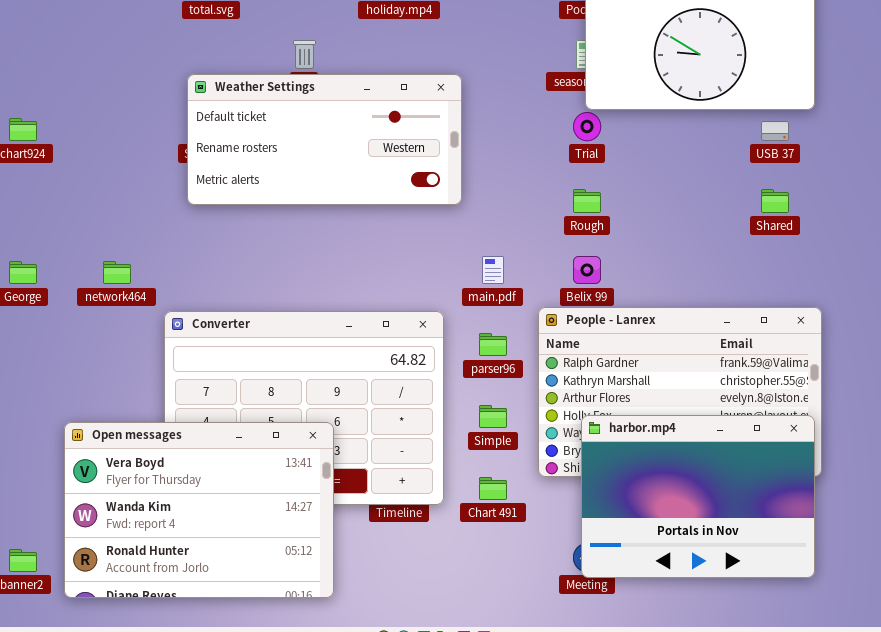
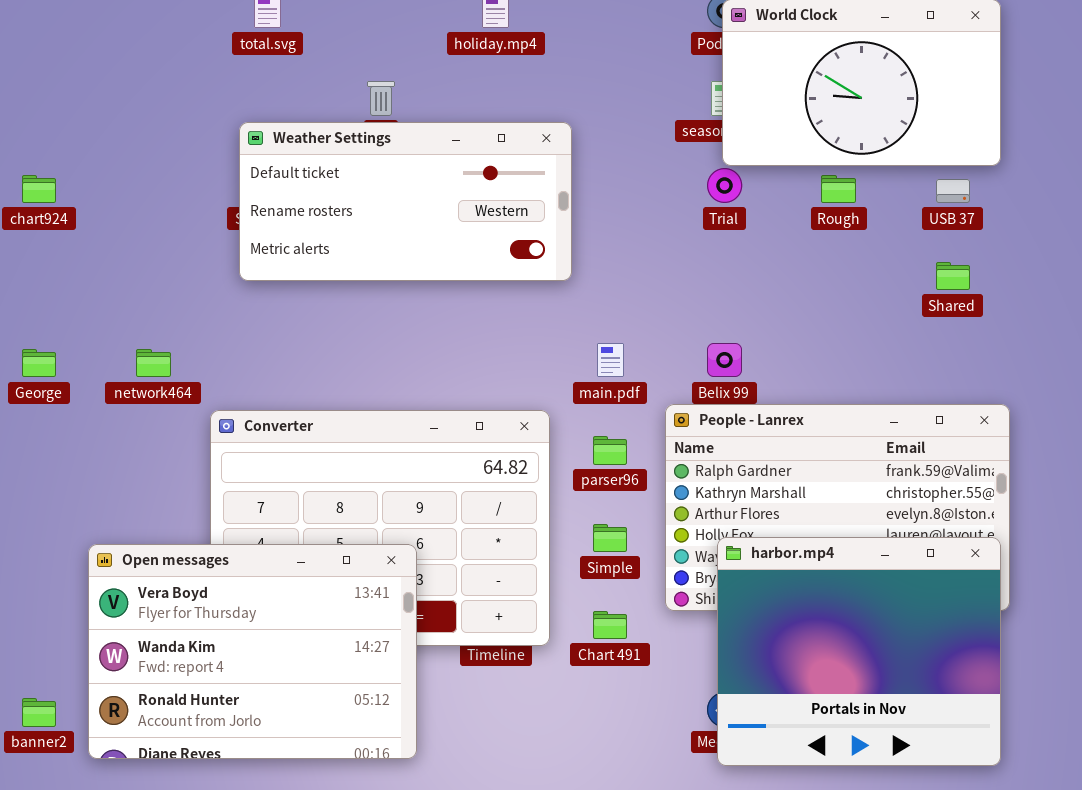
Rough: [573,189,601,213] -> [821,175,856,203], moved
harbor.mp4: [581,415,815,578] -> [717,537,1001,766], resized

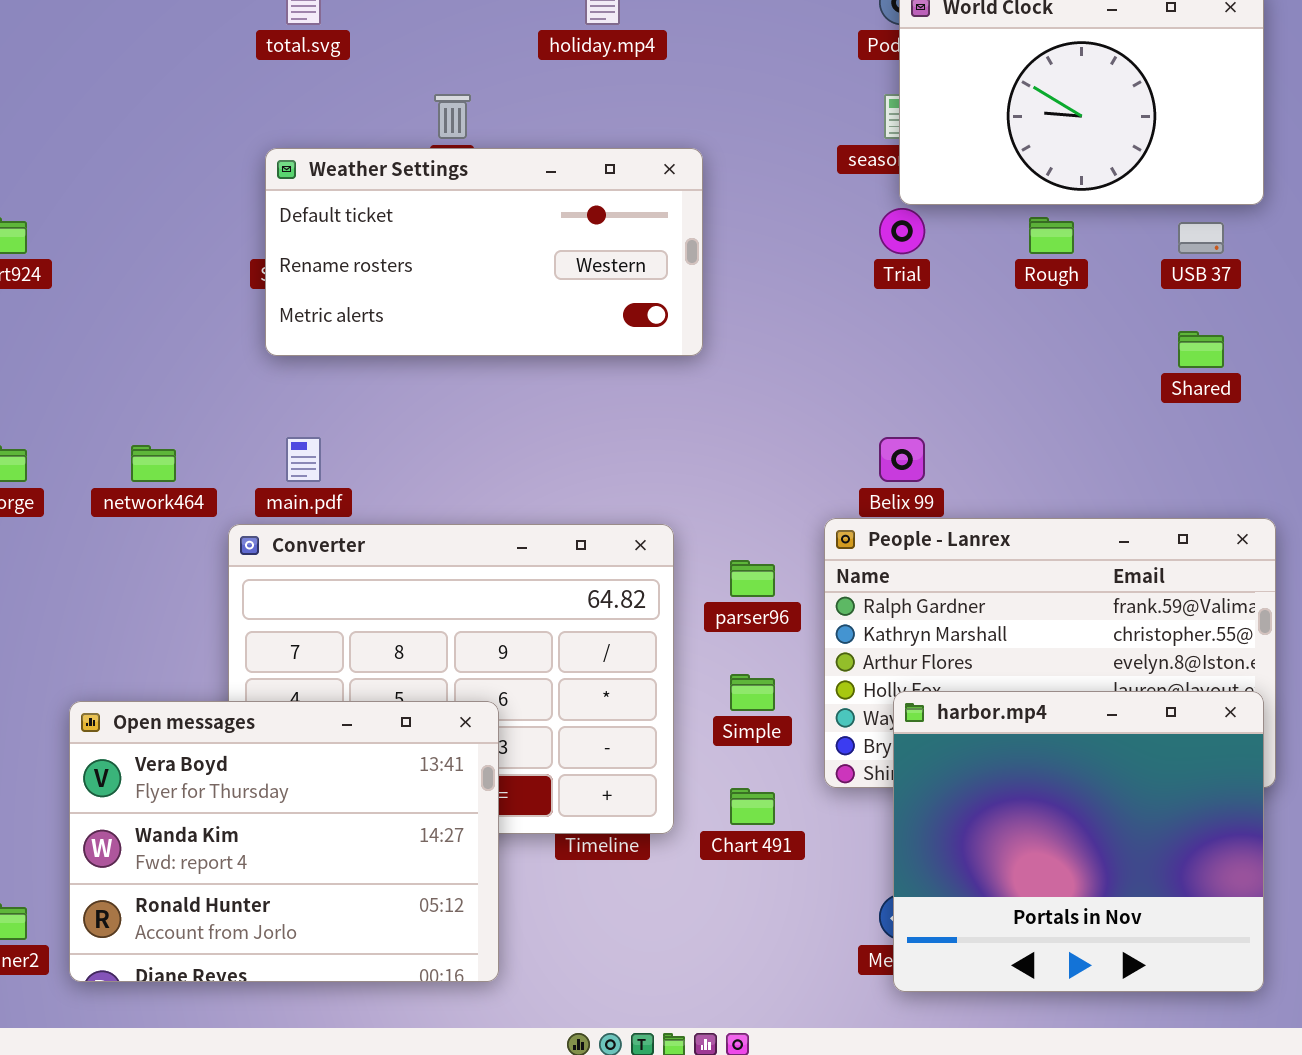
main.pdf: [597,343,624,377] -> [286,437,321,482], moved

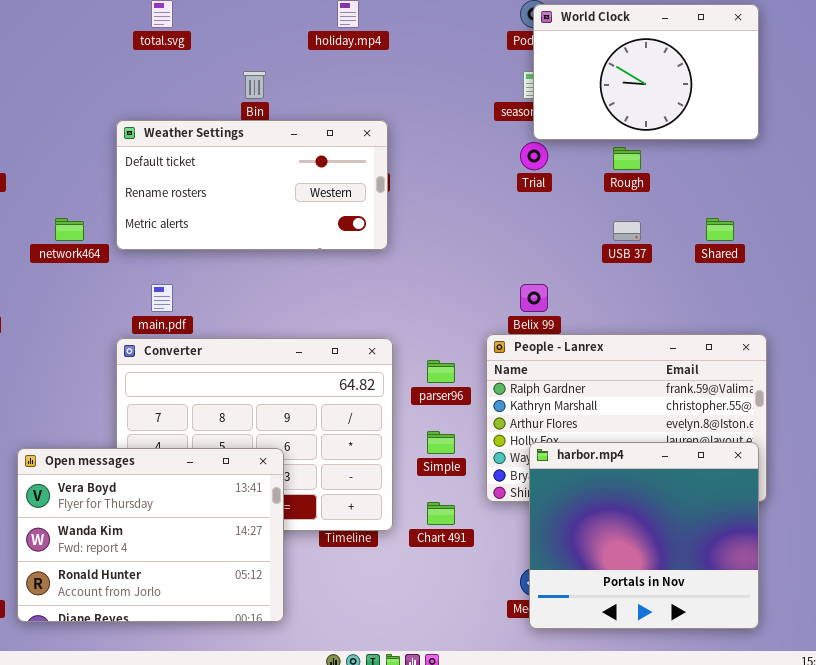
Weather Settings: [265,148,703,356] -> [116,120,388,250], moved
USB 37: [1178,222,1224,254] -> [613,221,641,241], moved
network464: [131,445,176,482] -> [55,218,84,241], moved

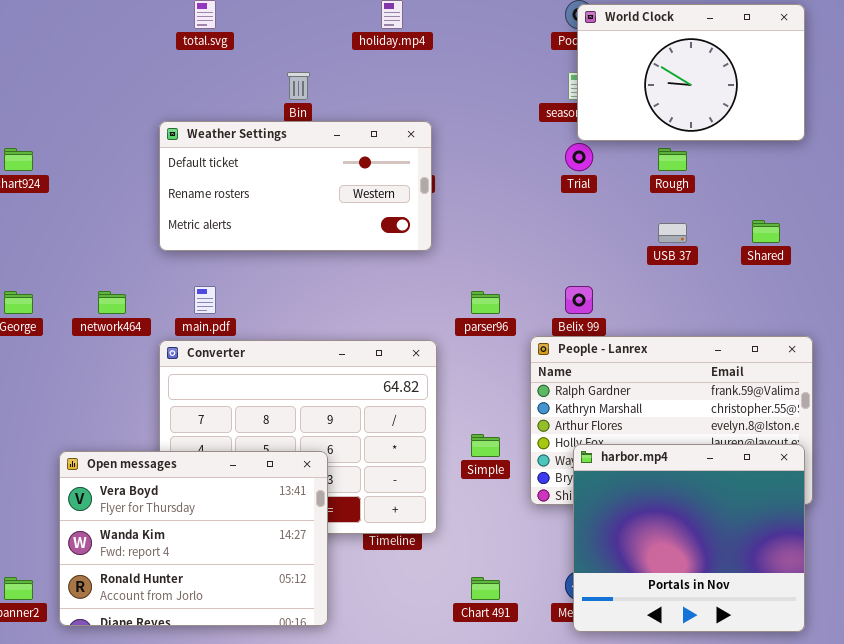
network464: [55,218,84,241] -> [98,291,126,314], moved
parser96: [427,360,455,383] -> [471,291,500,314], moved
Chart 491: [427,502,455,525] -> [471,577,500,600], moved

